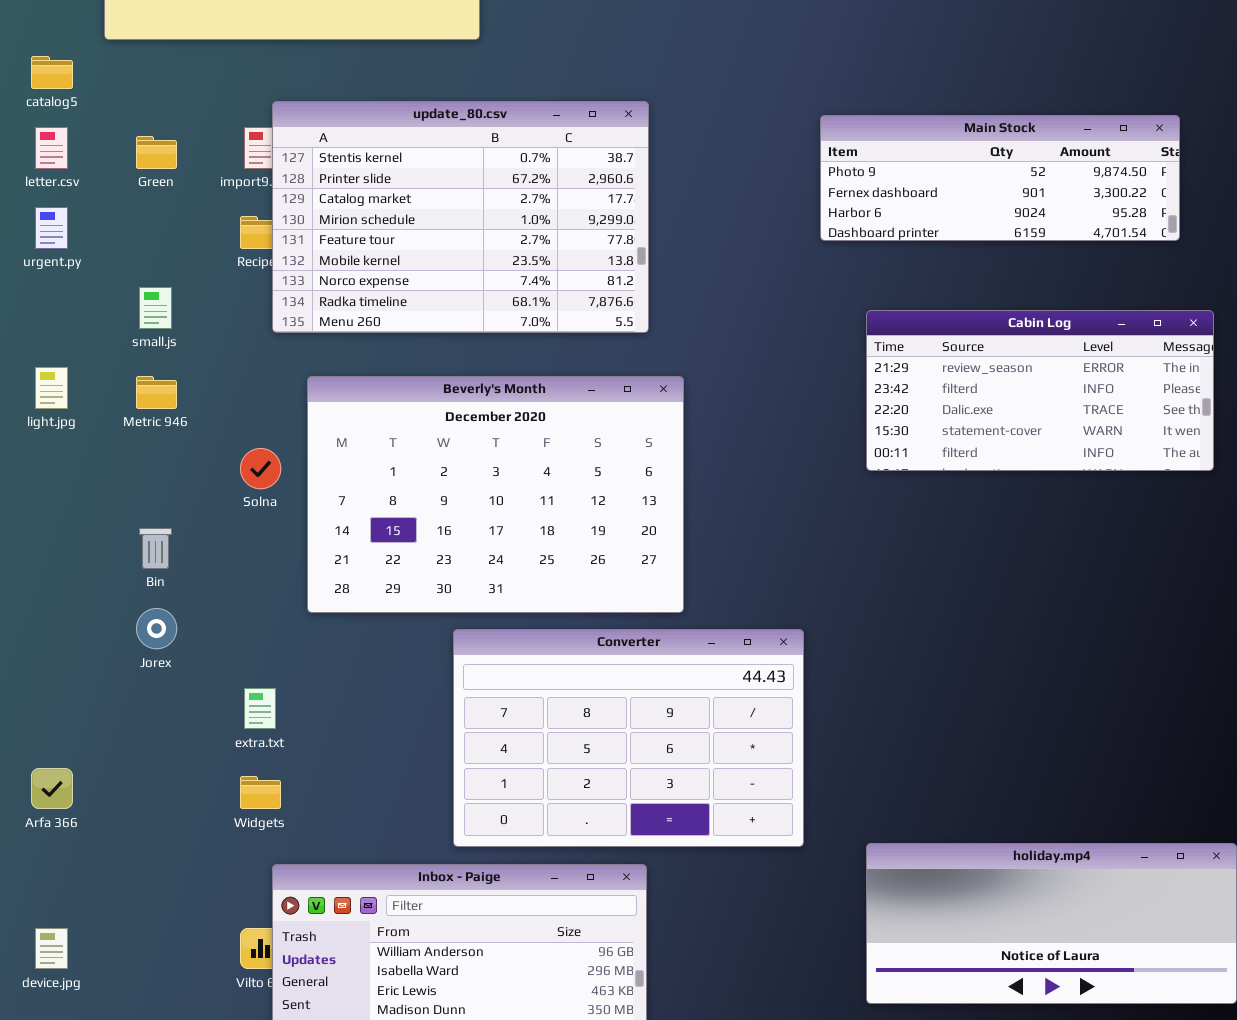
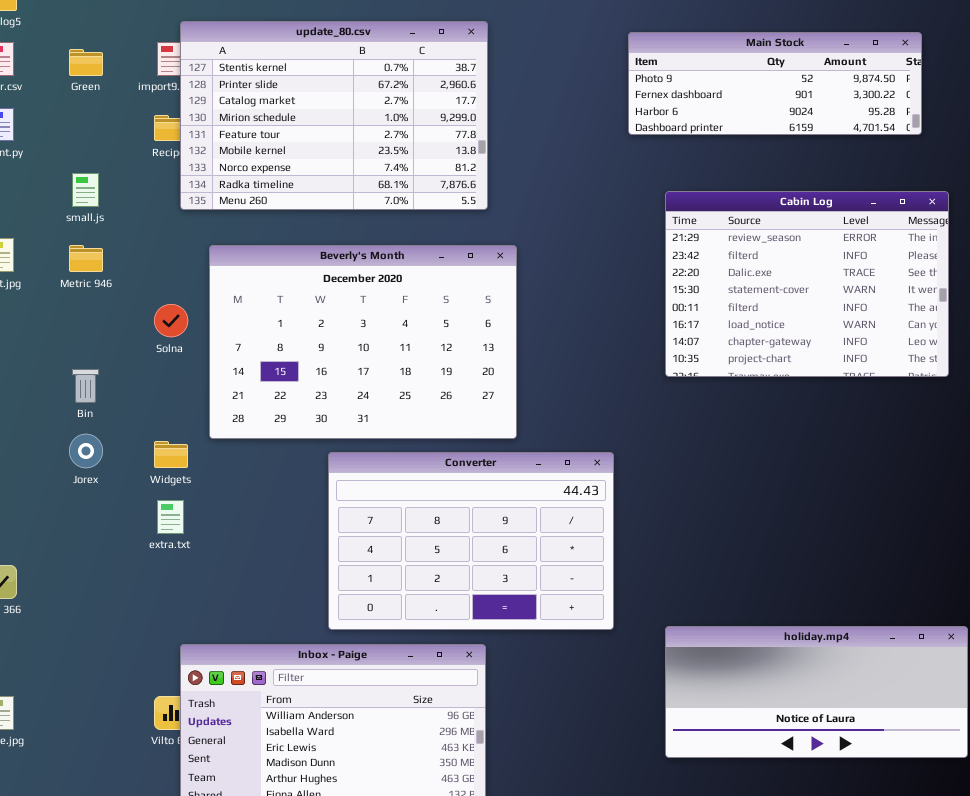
Cabin Log: [866,310,1214,471] -> [665,191,949,377], resized
Widgets: [240,776,281,809] -> [154,441,188,468], moved

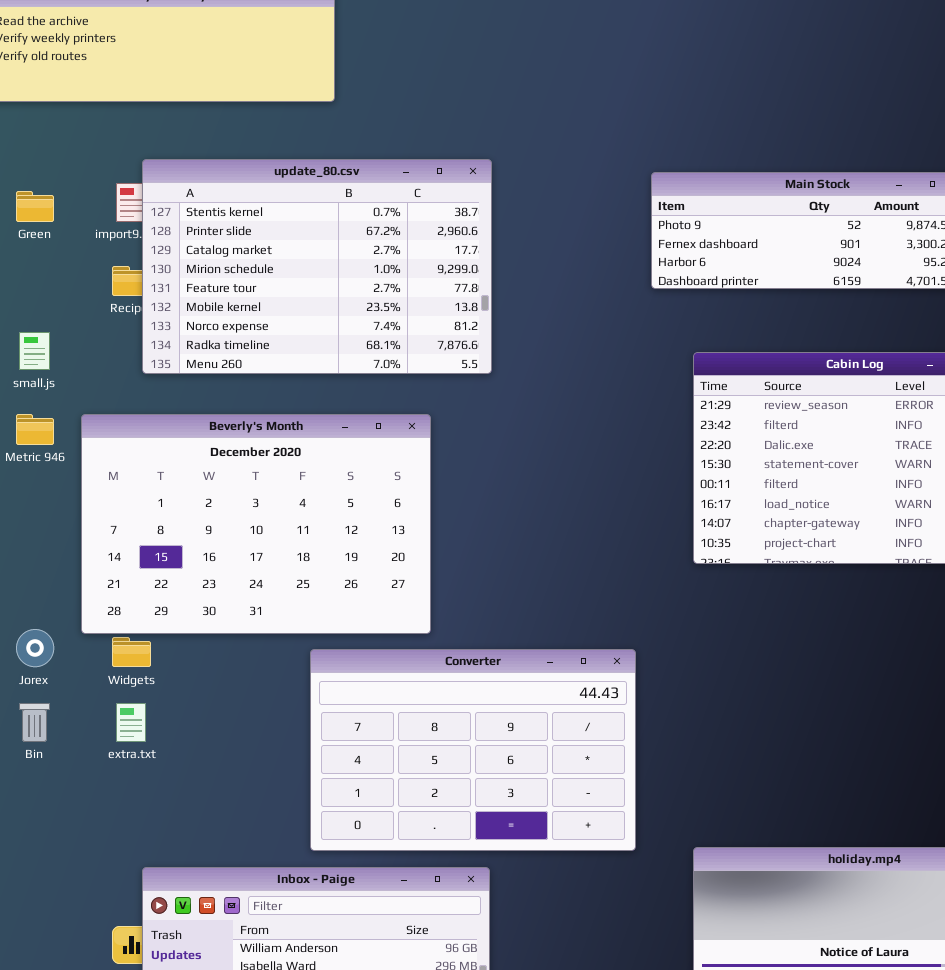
Beverly's Month: [209,245,517,439] -> [81,414,431,634], moved
Bin: [72,369,99,403] -> [19,703,50,742], moved

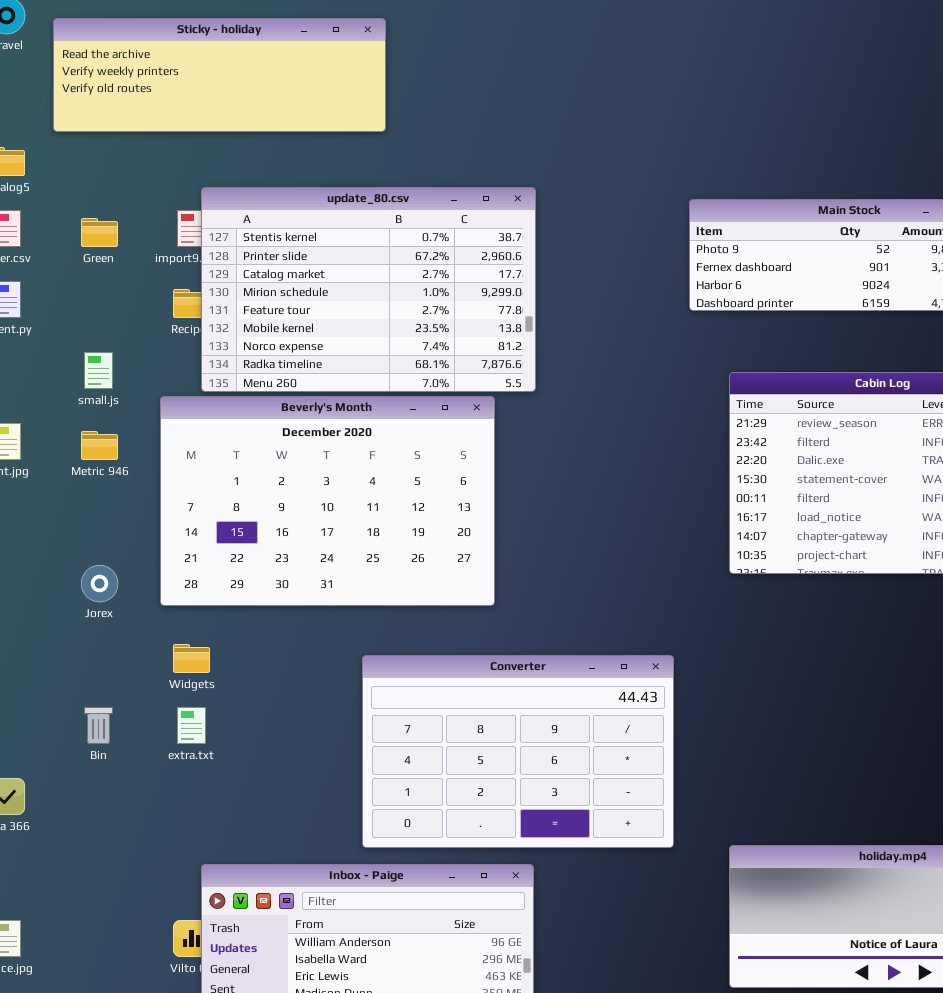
Beverly's Month: [81,414,431,634] -> [160,396,495,606], moved
Jorex: [16,629,54,667] -> [81,565,118,602], moved

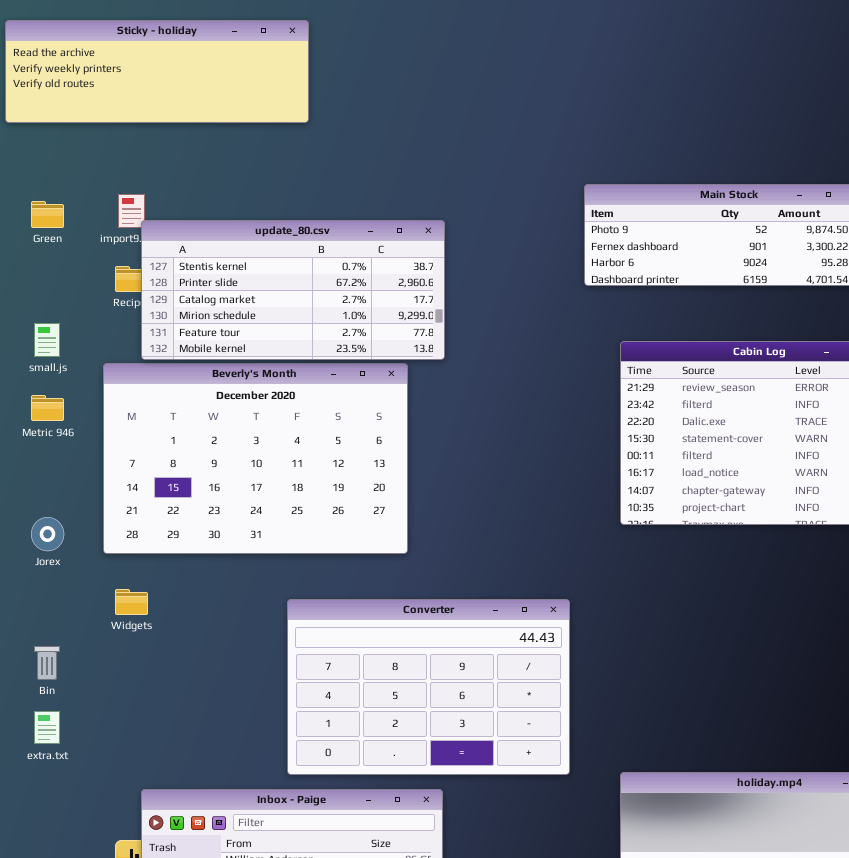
update_80.csv: [201,187,536,392] -> [141,220,445,360], resized
extra.txt: [177,707,206,744] -> [34,711,60,744], moved

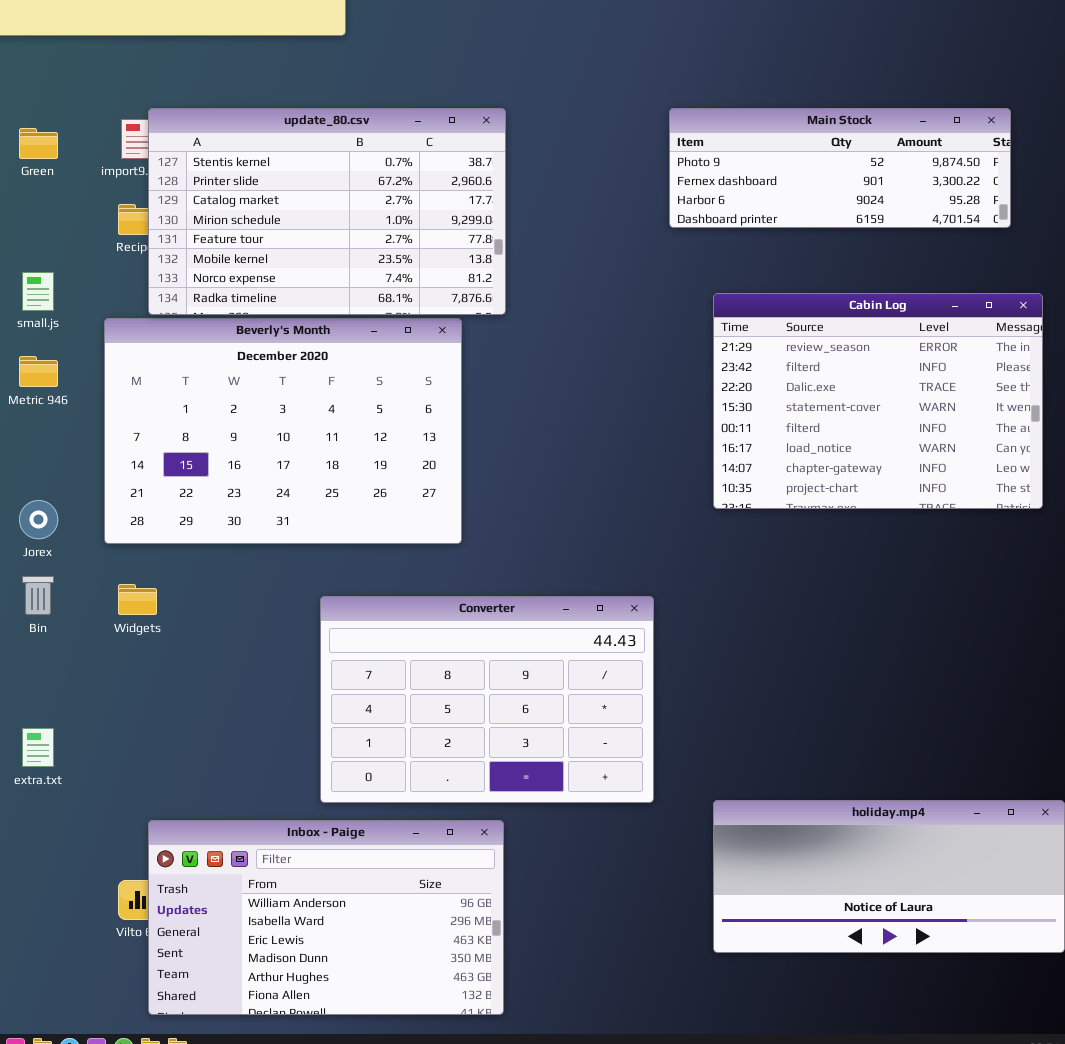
update_80.csv: [141,220,445,360] -> [148,108,506,315], resized
Bin: [34,646,60,680] -> [22,576,54,615], moved

